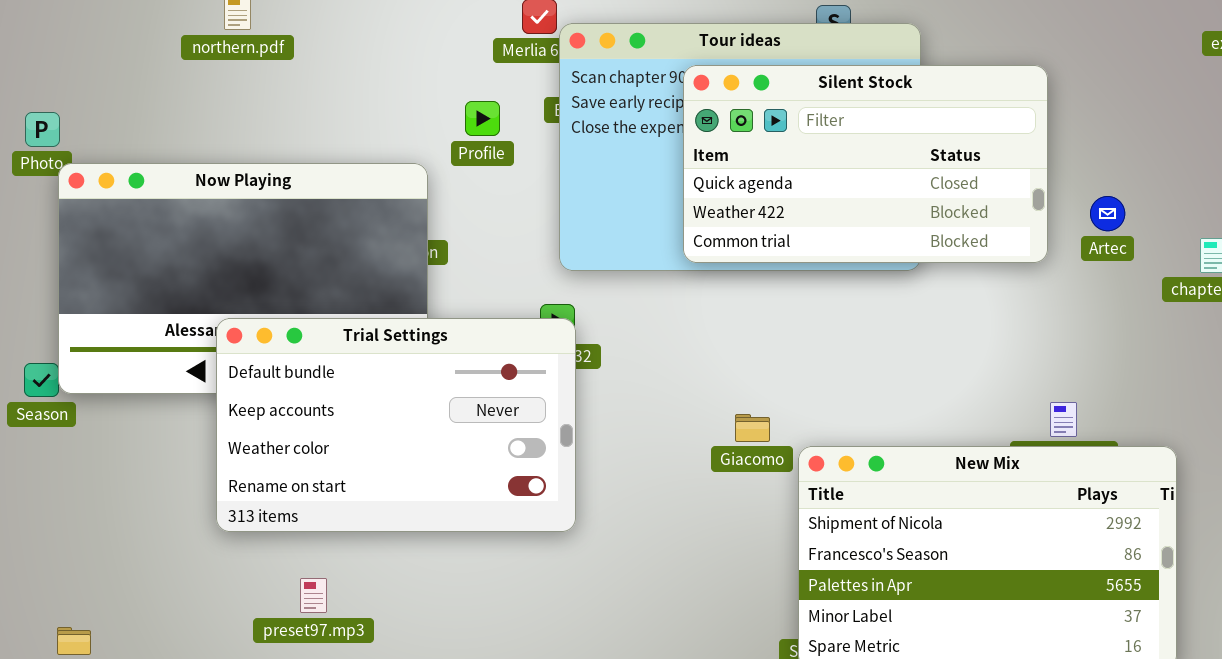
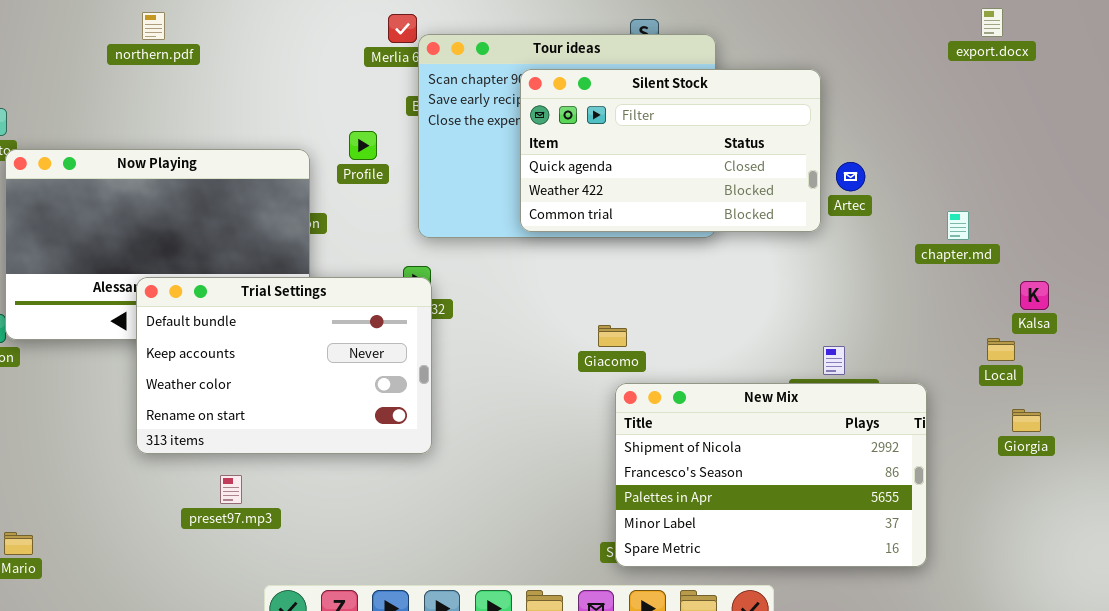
Profile: [465,101,500,136] -> [349,131,377,160], moved
Artec: [1090,196,1125,231] -> [836,162,865,191], moved
Giacomo: [735,414,770,442] -> [598,325,627,347], moved
preset97.mp3: [300,578,327,613] -> [220,475,242,504], moved

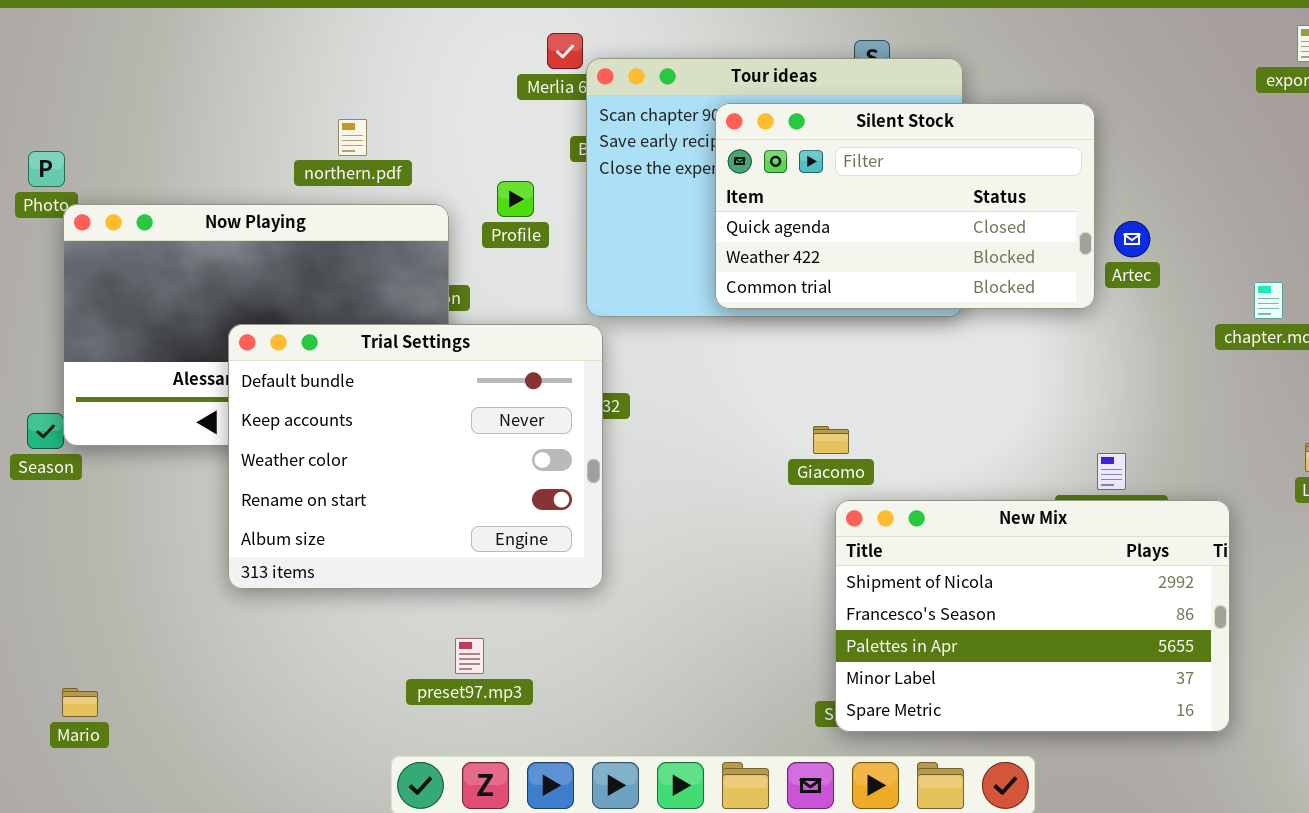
northern.pdf: [142,12,165,40] -> [338,119,367,156], moved
Trial Settings: [136,277,432,454] -> [228,324,603,589], resized
preset97.mp3: [220,475,242,504] -> [455,638,484,674], moved

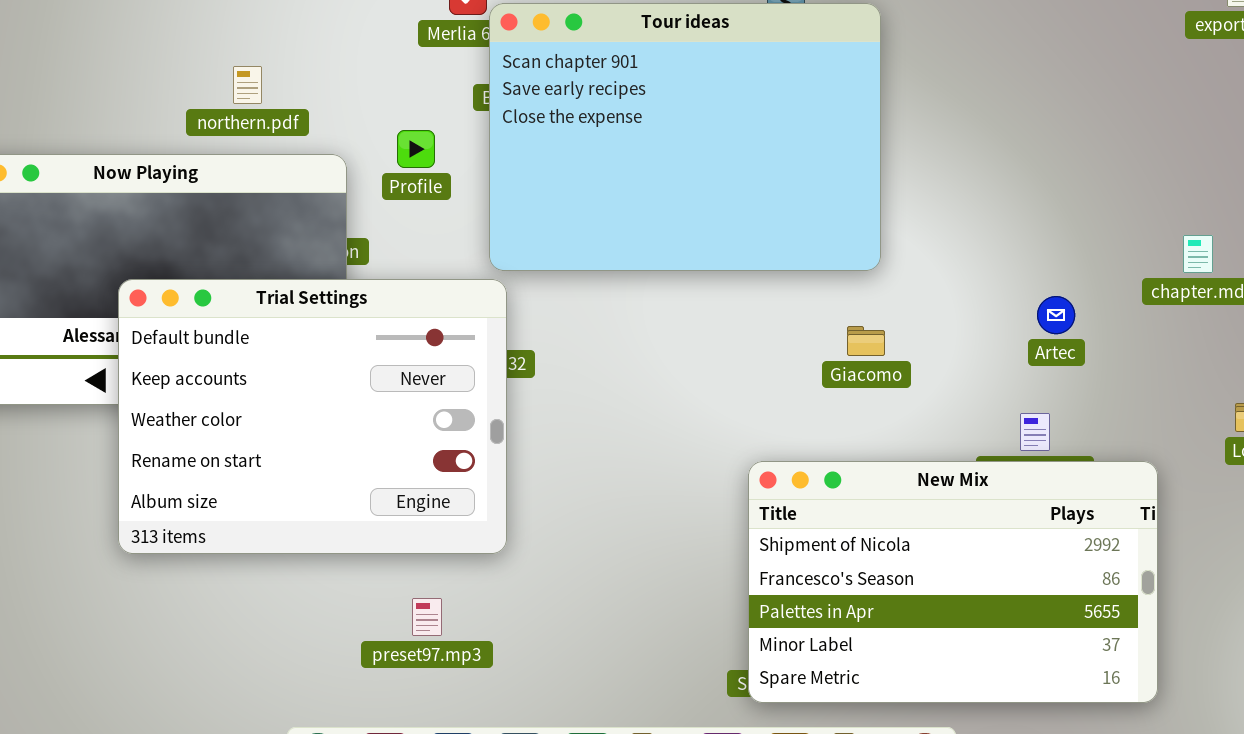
Silent Stock: [715,103,1095,309] -> none, closed
Artec: [1114,221,1150,257] -> [1037,296,1075,334], moved
Giacomo: [813,426,849,454] -> [847,326,885,356], moved
preset97.mp3: [455,638,484,674] -> [412,598,442,636], moved

